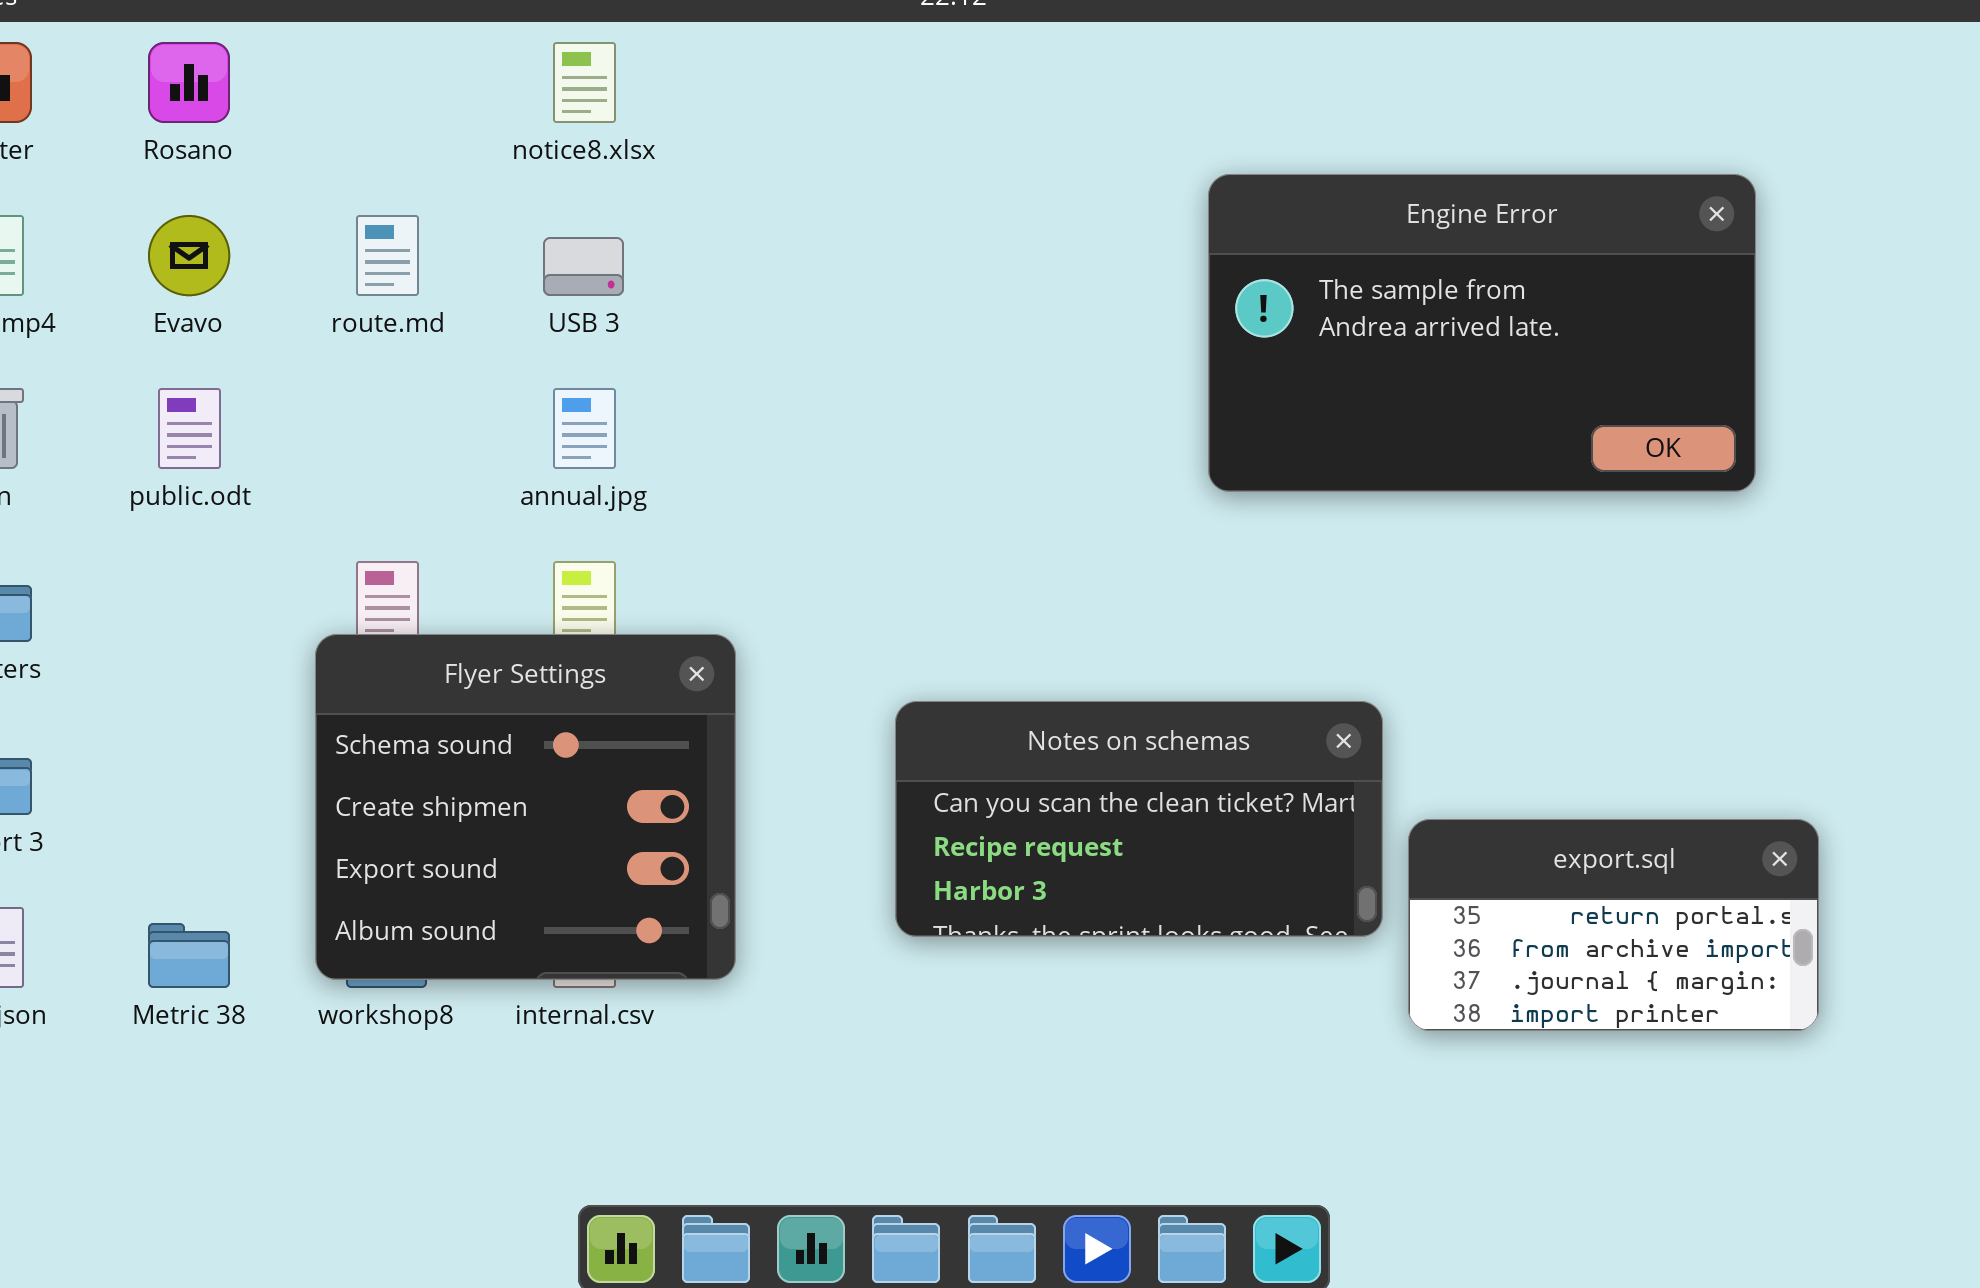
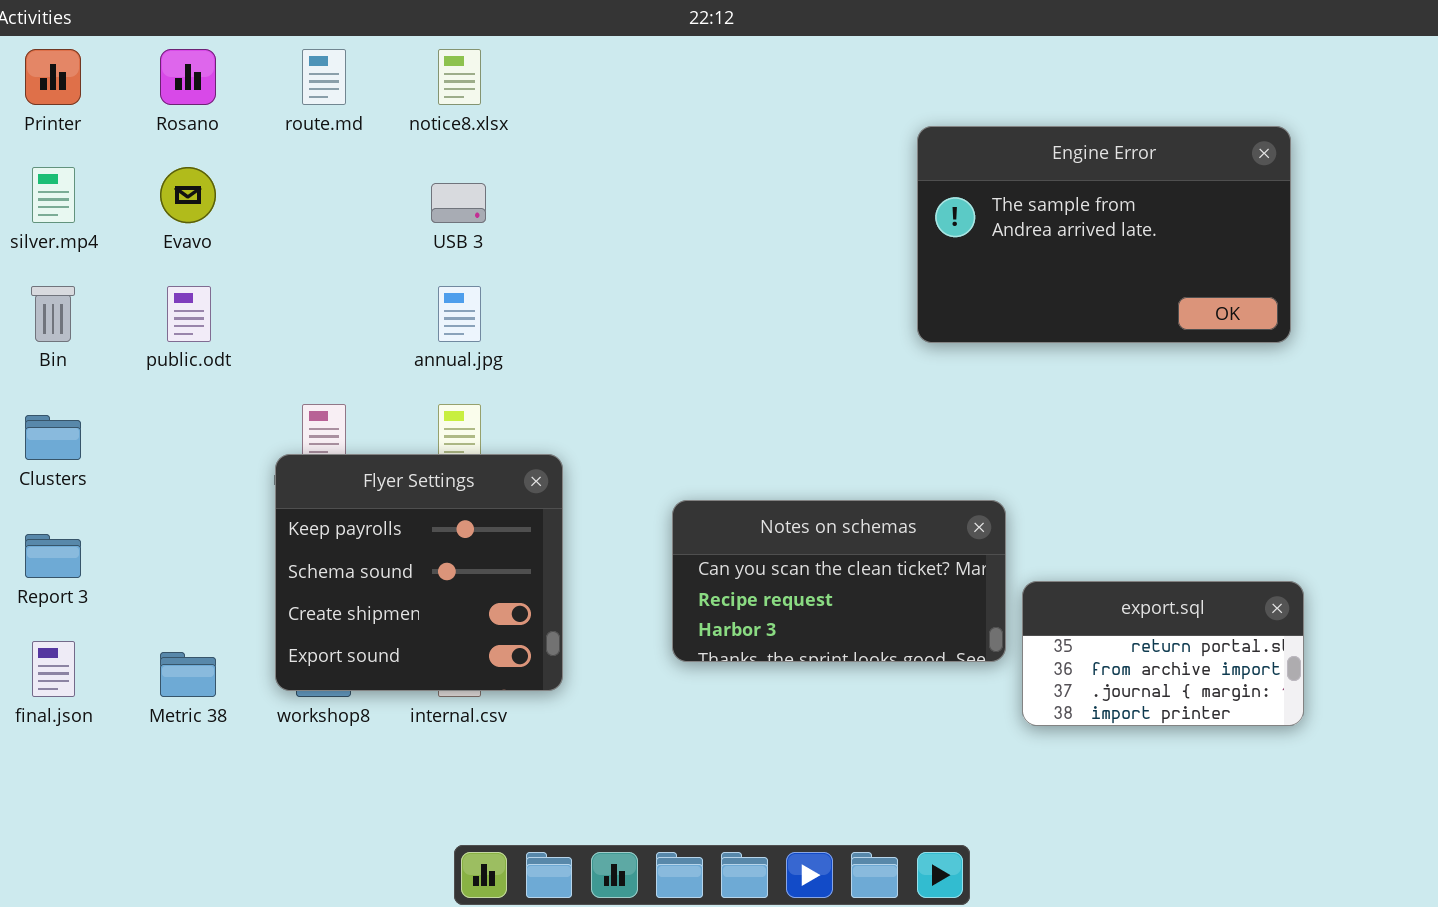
Engine Error: [1208,174,1756,492] -> [917,126,1291,343], moved
route.md: [356,215,419,296] -> [302,49,346,105], moved
Flyer Settings: [315,634,736,980] -> [275,454,563,691], scrolled up 1 row

